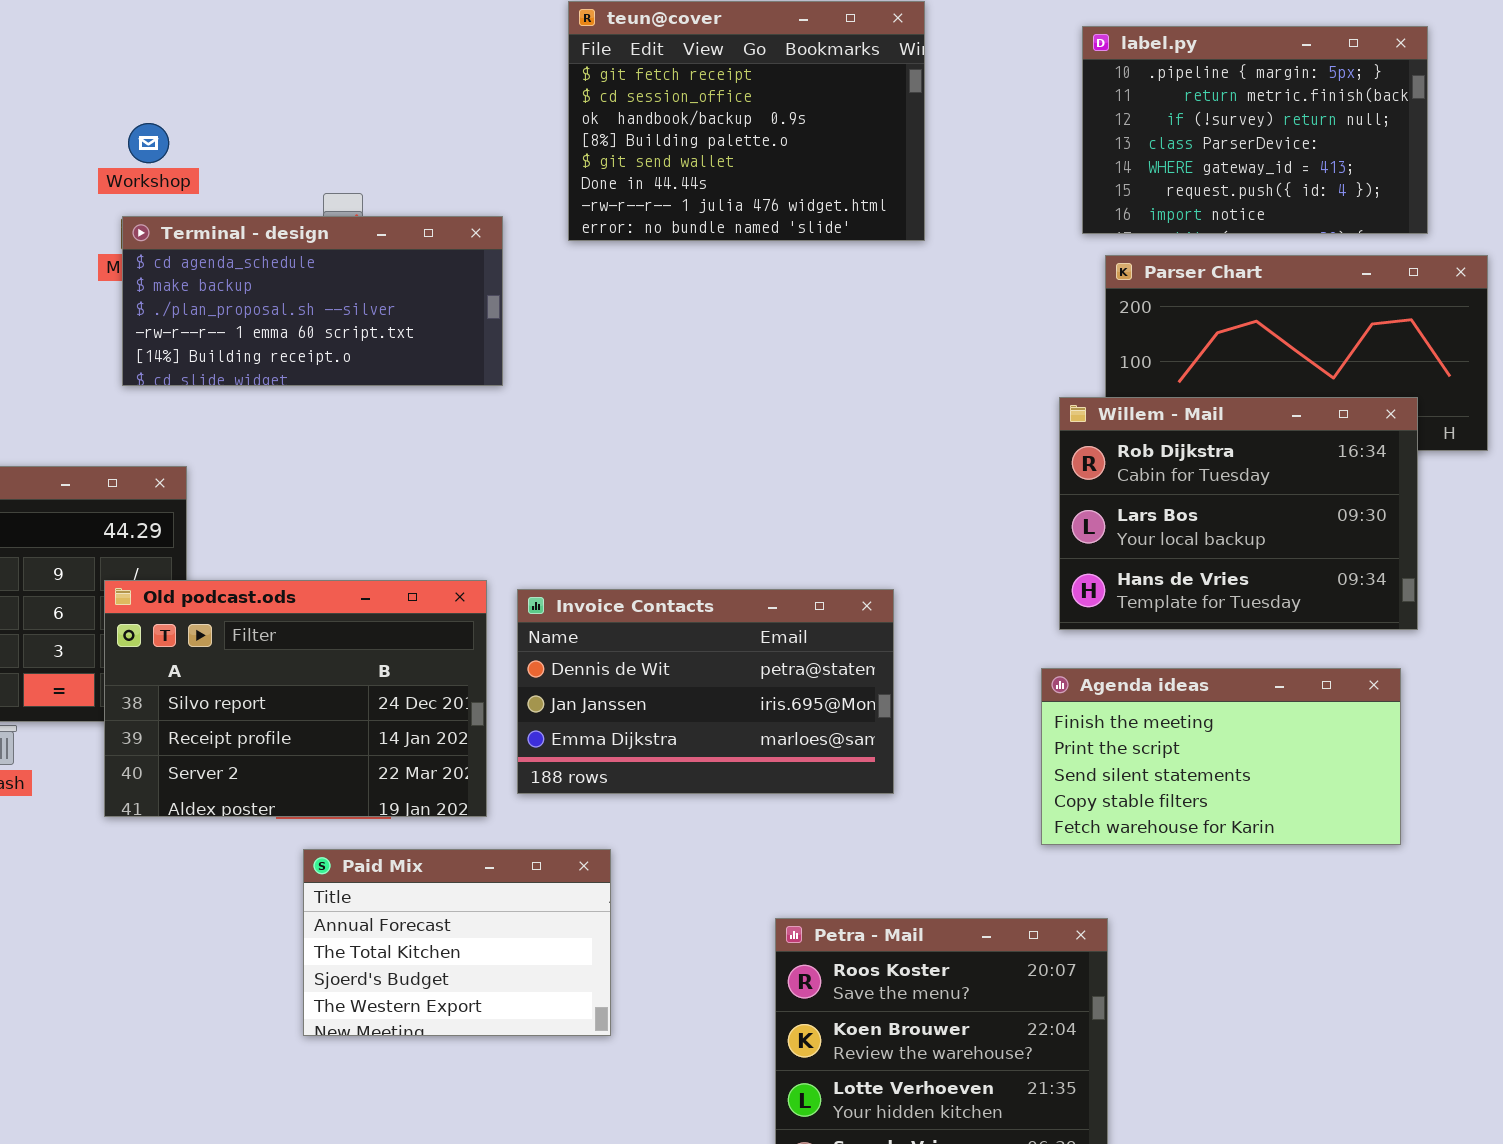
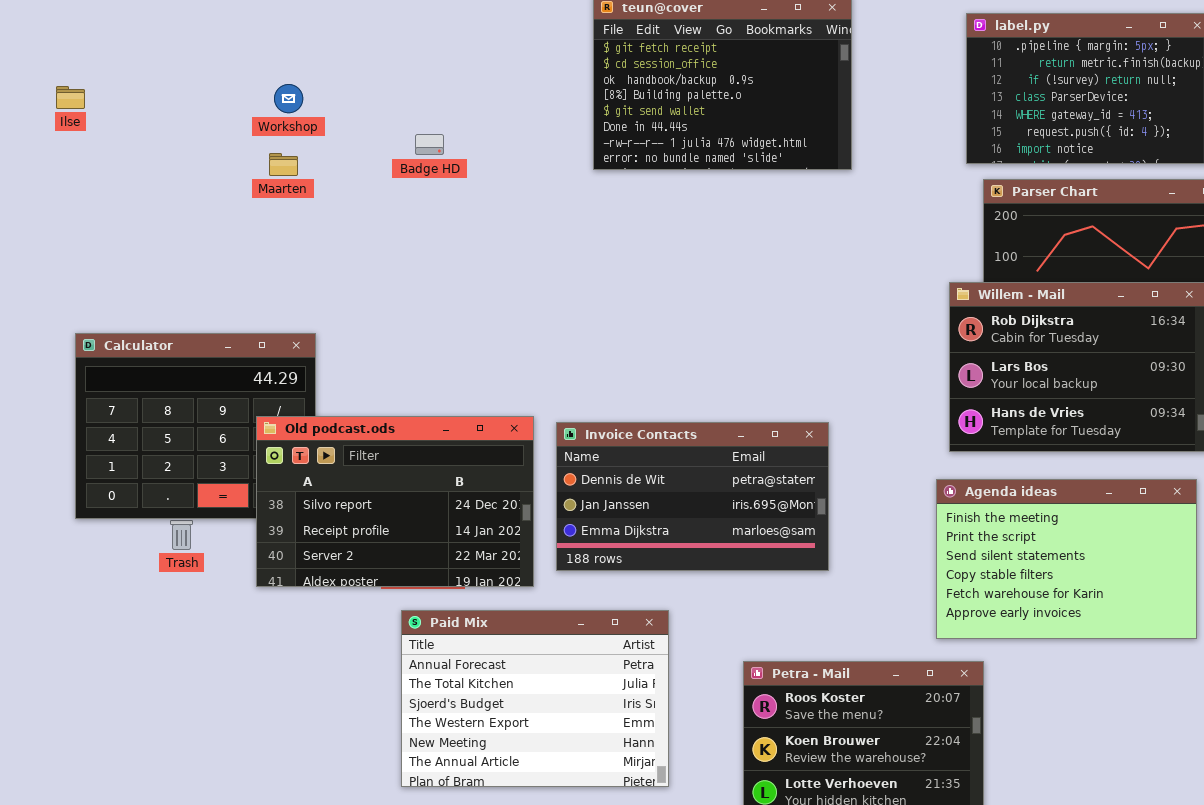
Terminal - design: [122,216,503,386] -> none, closed
Agenda ideas: [1041,668,1401,845] -> [936,479,1197,639], resized
Paid Mix: [303,849,611,1036] -> [401,610,669,787], resized

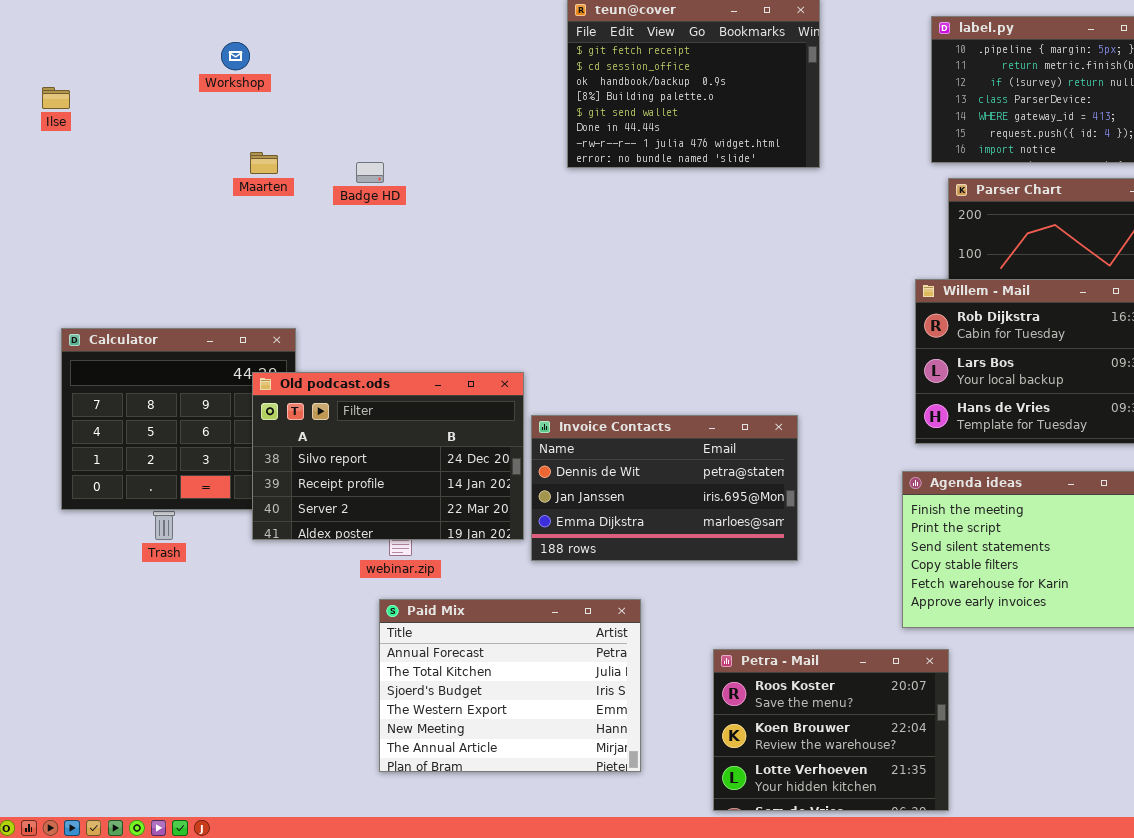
Workshop: [274,84,303,113] -> [221,42,250,70], moved
Badge HD: [415,134,444,155] -> [356,162,384,183], moved
Old podcast.ods: [256,416,534,587] -> [252,372,524,540], moved

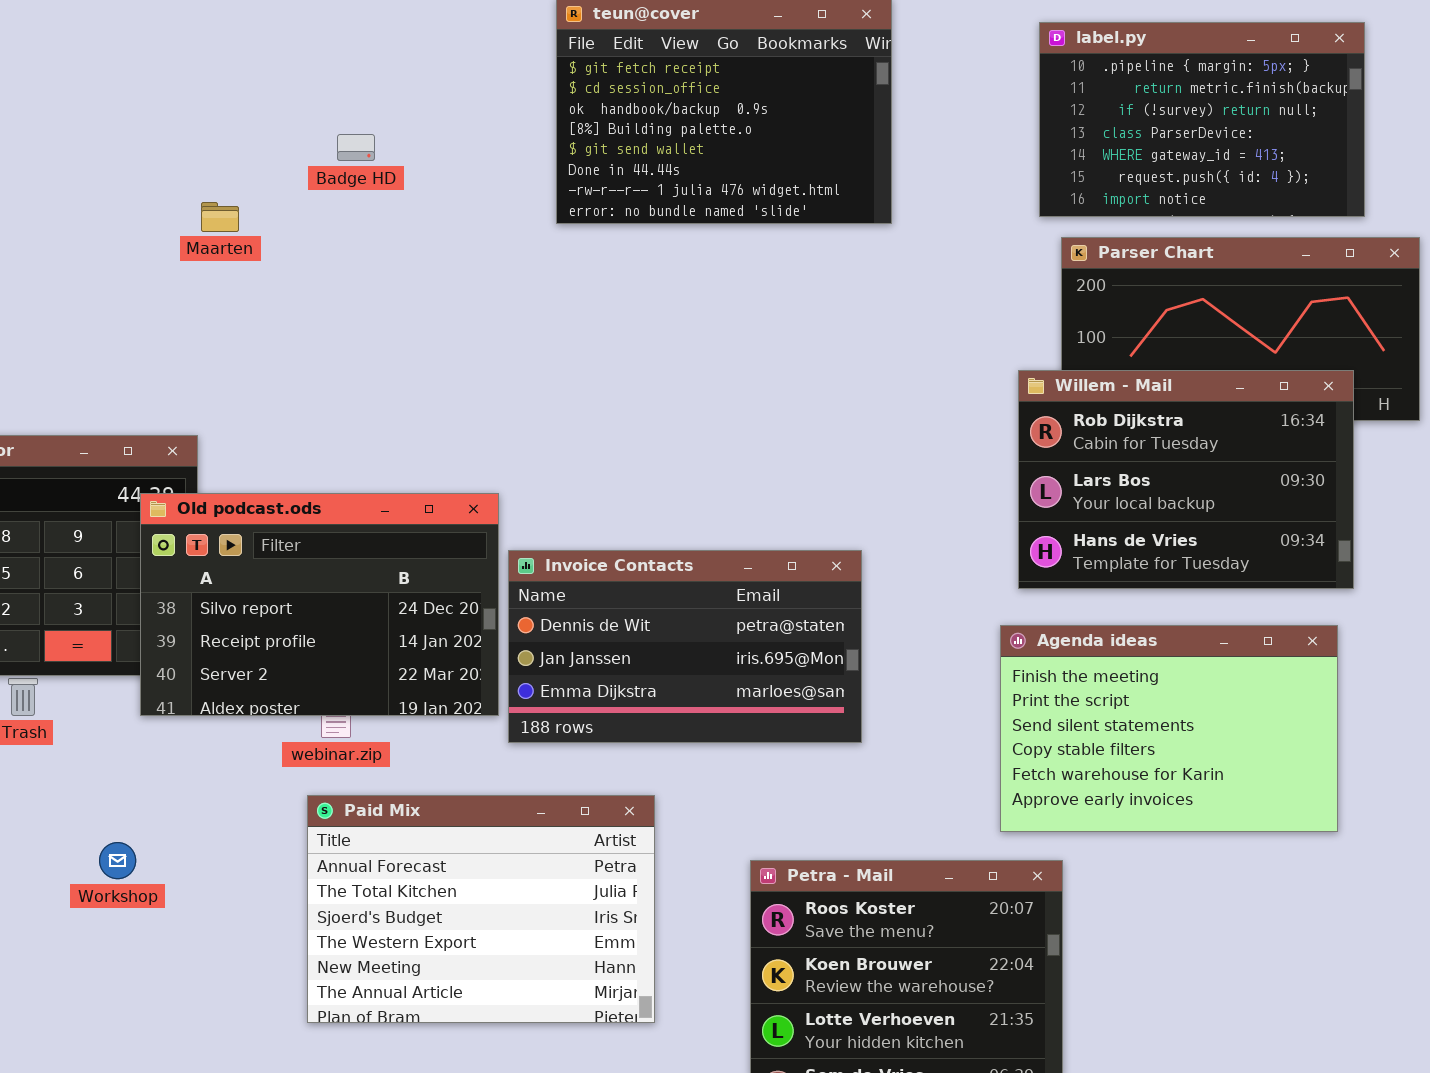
Workshop: [221,42,250,70] -> [99,842,136,879], moved
Maarten: [250,152,278,174] -> [201,202,239,232], moved
Badge HD: [356,162,384,183] -> [337,134,375,161], moved

